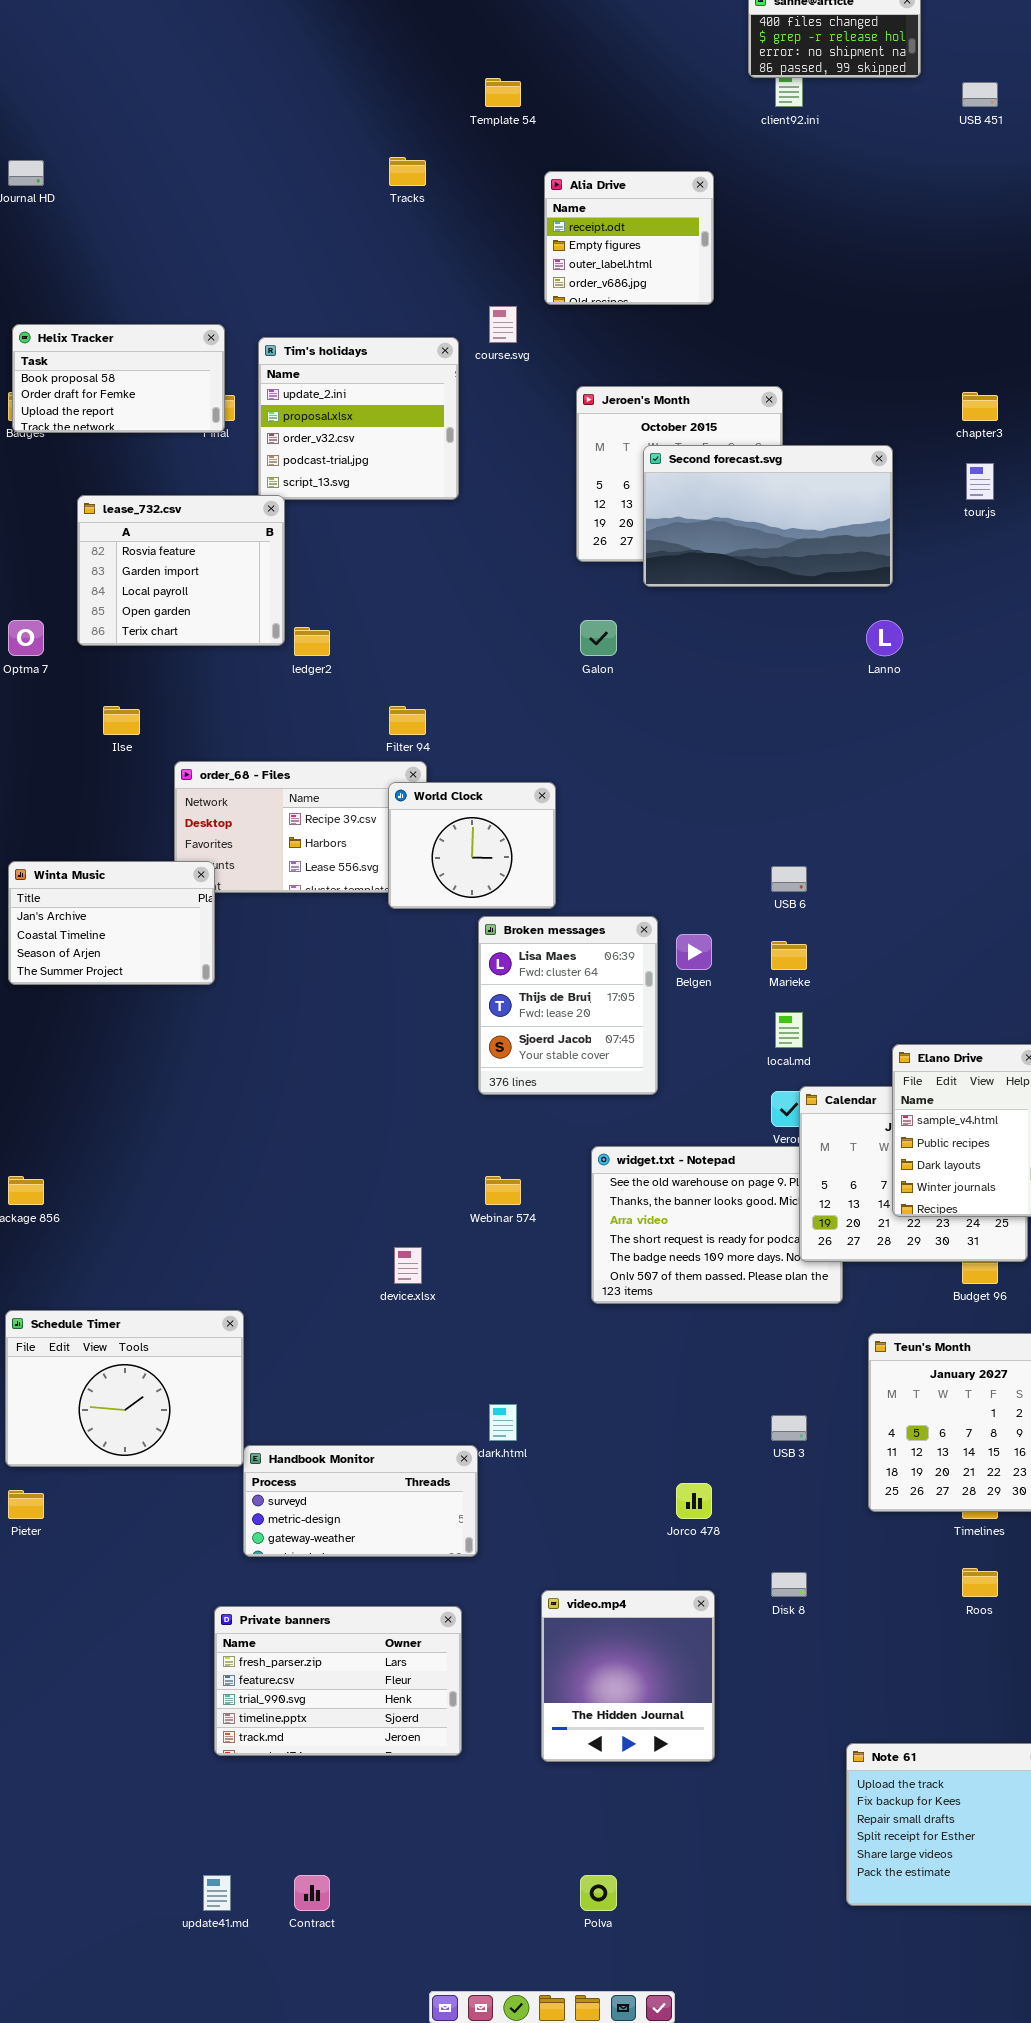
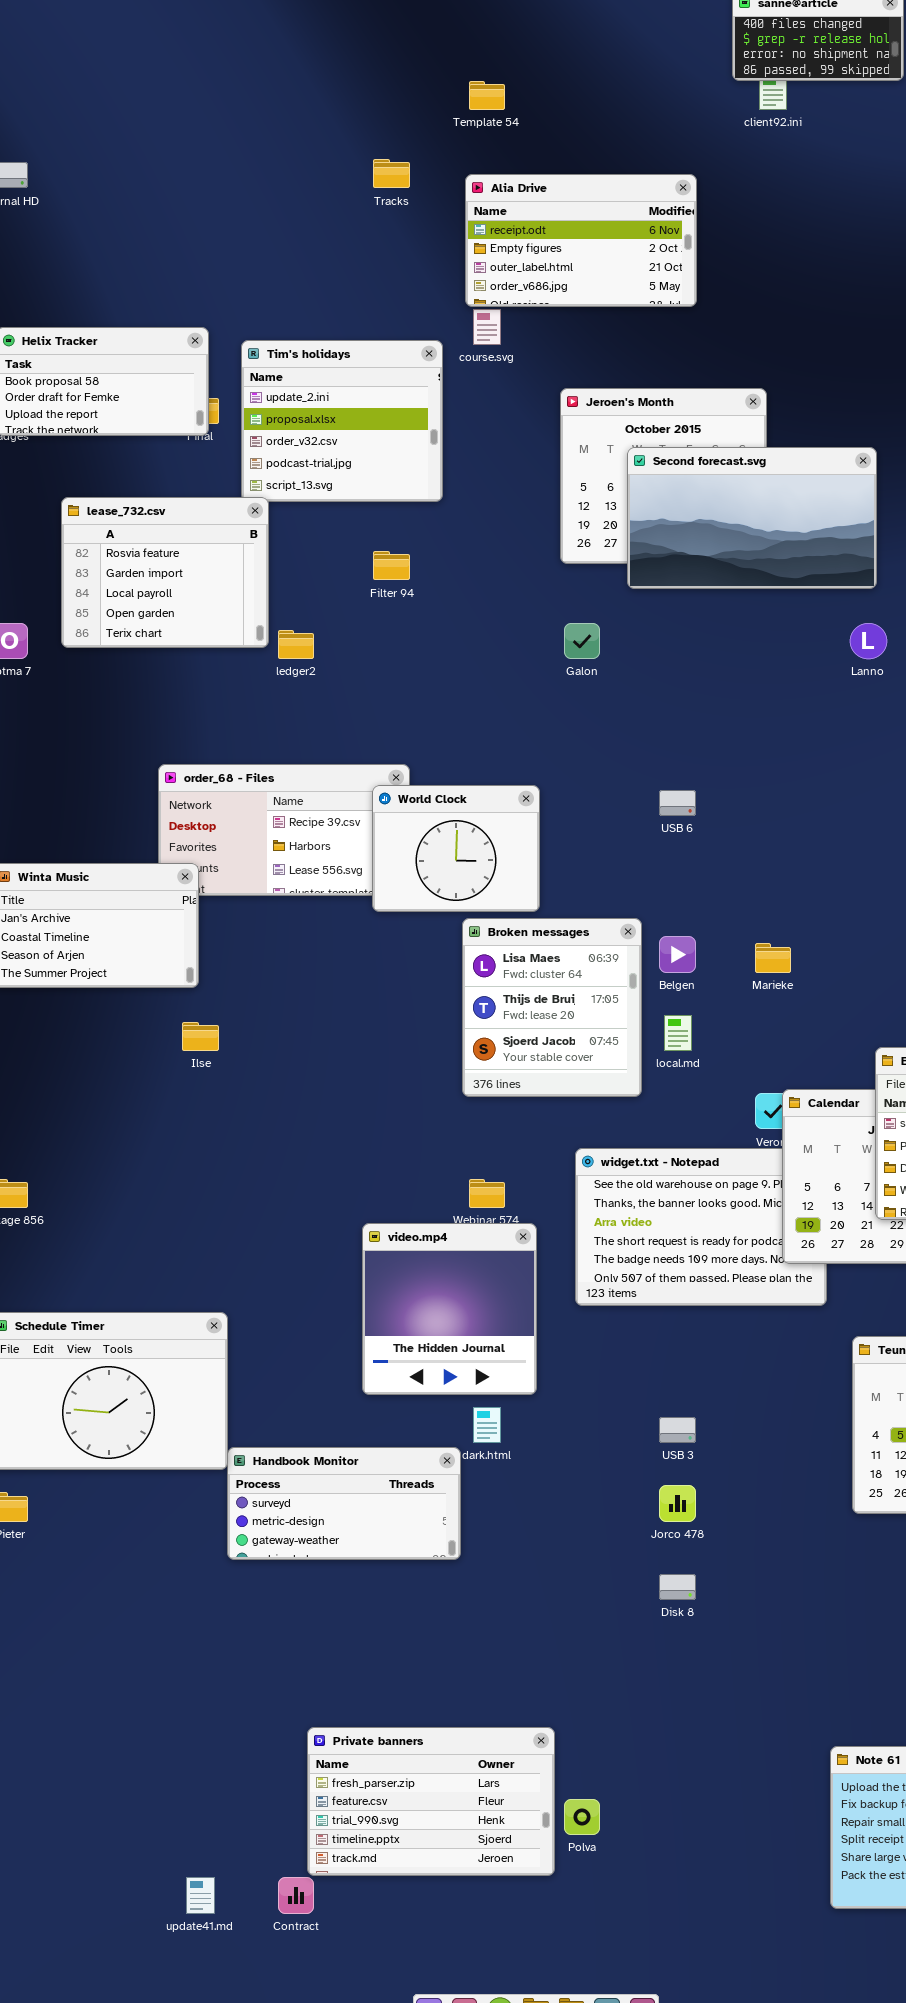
Alia Drive: [544,171,714,305] -> [465,174,697,307], resized
Ilse: [103,706,140,735] -> [182,1022,219,1051], moved
Filter 94: [389,706,426,735] -> [373,551,410,580], moved
USB 6: [771,866,807,892] -> [659,790,696,816], moved
local.md: [775,1012,803,1048] -> [664,1015,692,1051], moved
USB 3: [771,1415,807,1441] -> [659,1417,696,1443], moved
Disk 8: [771,1572,807,1597] -> [659,1574,696,1600], moved
video.mp4: [541,1590,715,1762] -> [362,1223,537,1395], moved
Private banners: [214,1606,462,1756] -> [307,1727,555,1876], moved
Polva: [580,1875,617,1911] -> [564,1799,600,1835], moved

